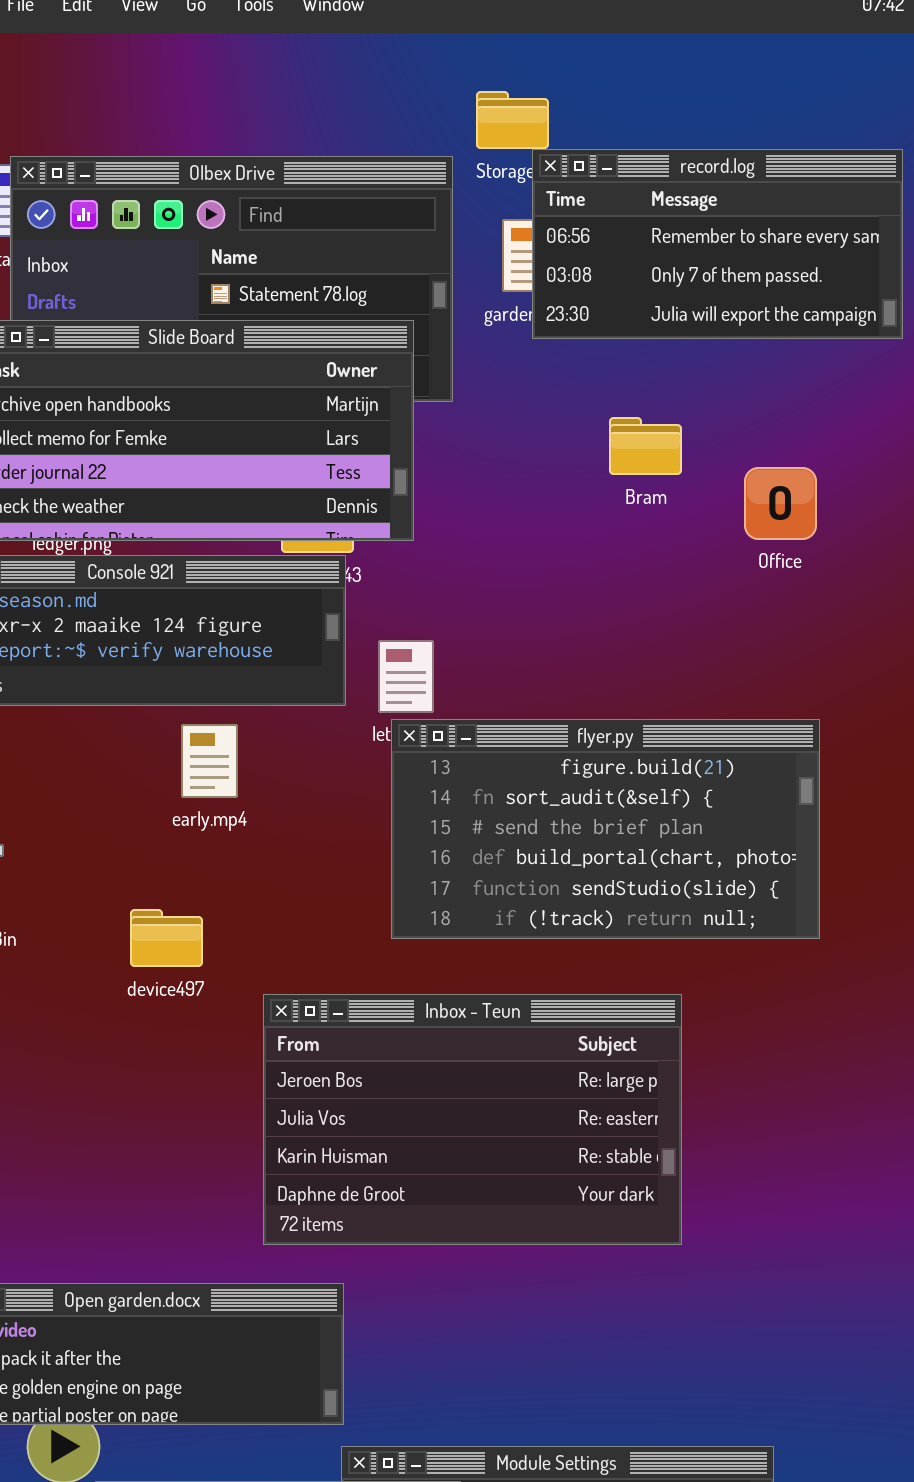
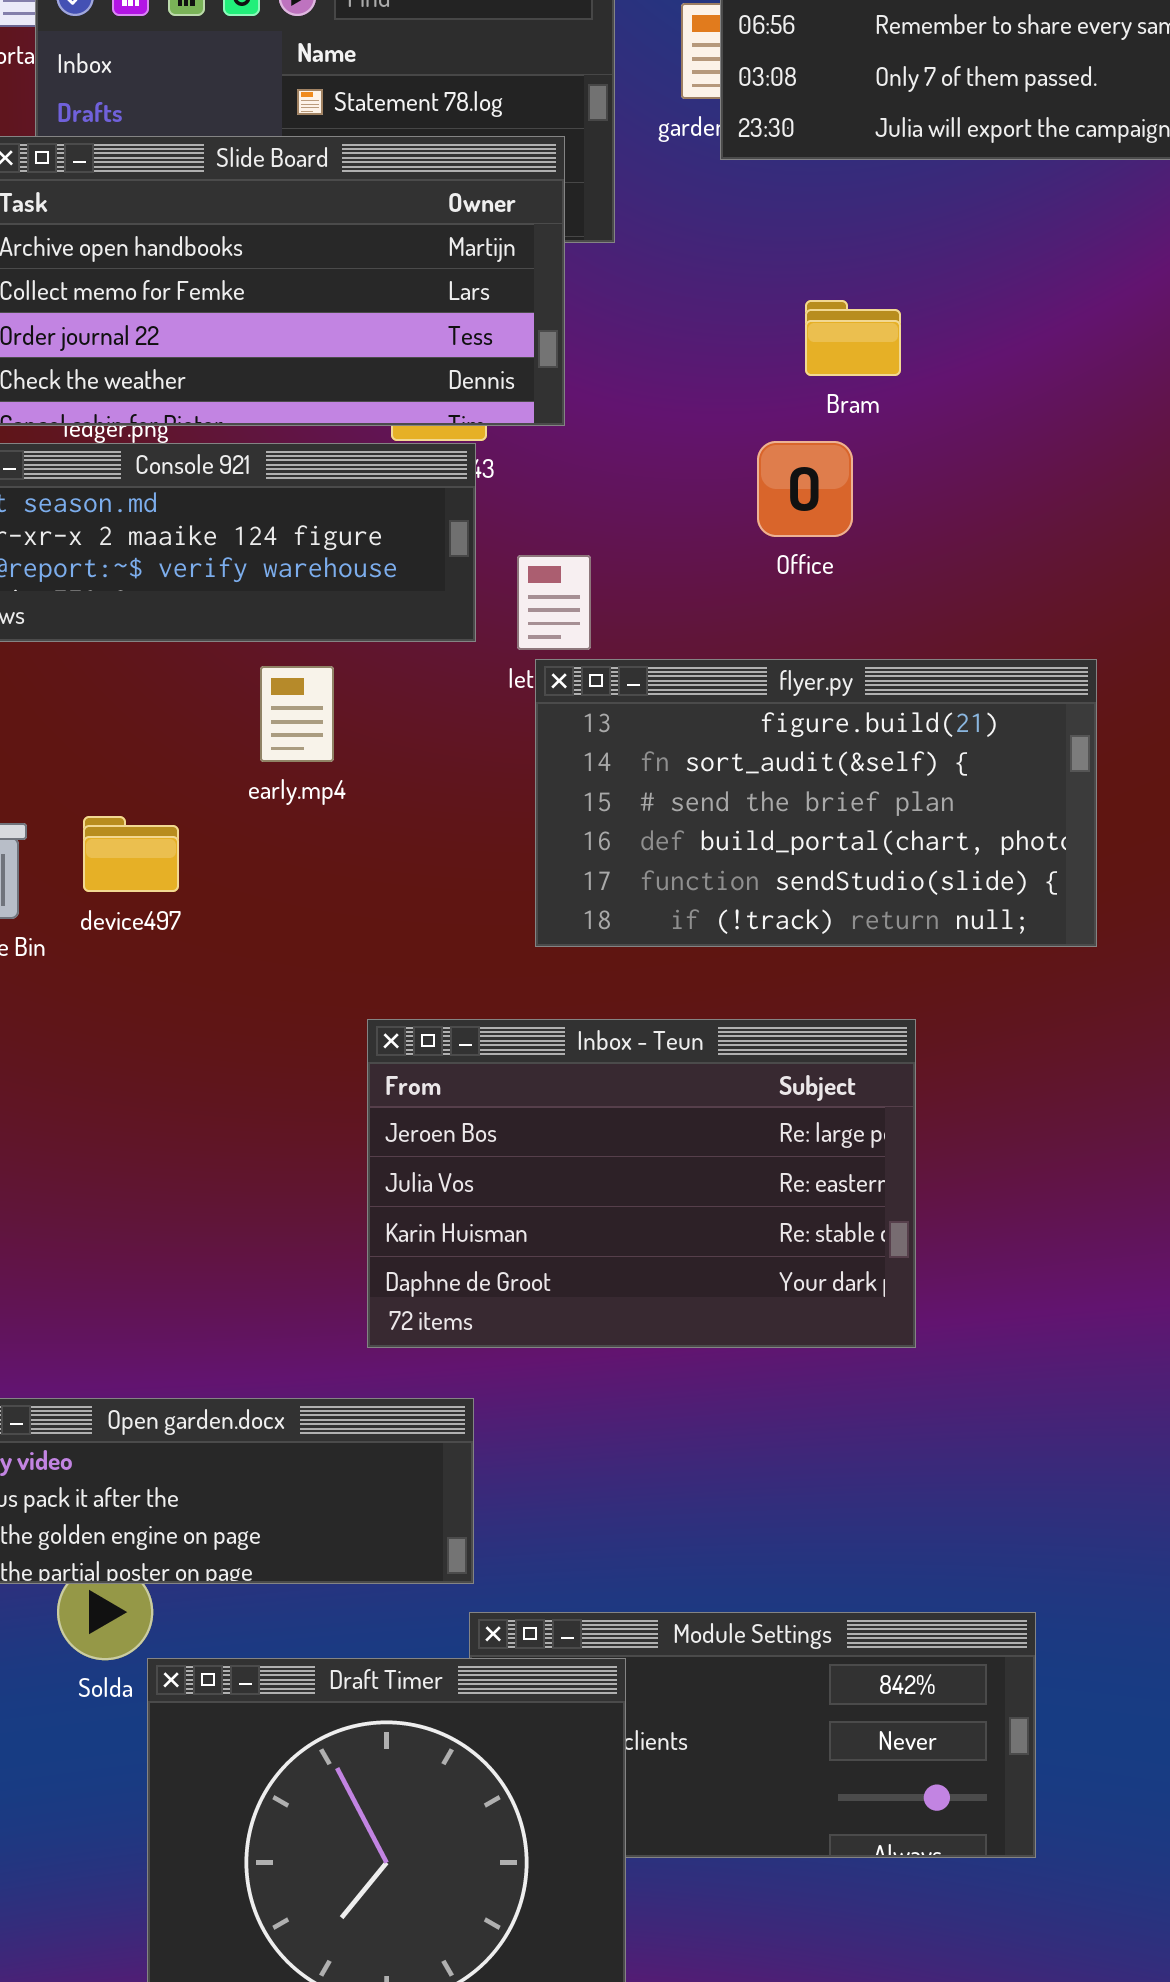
Bram: [609,417,682,475] -> [805,300,901,376], moved
Office: [744,467,817,540] -> [757,441,853,537], moved
device497: [130,909,203,967] -> [83,816,179,892], moved

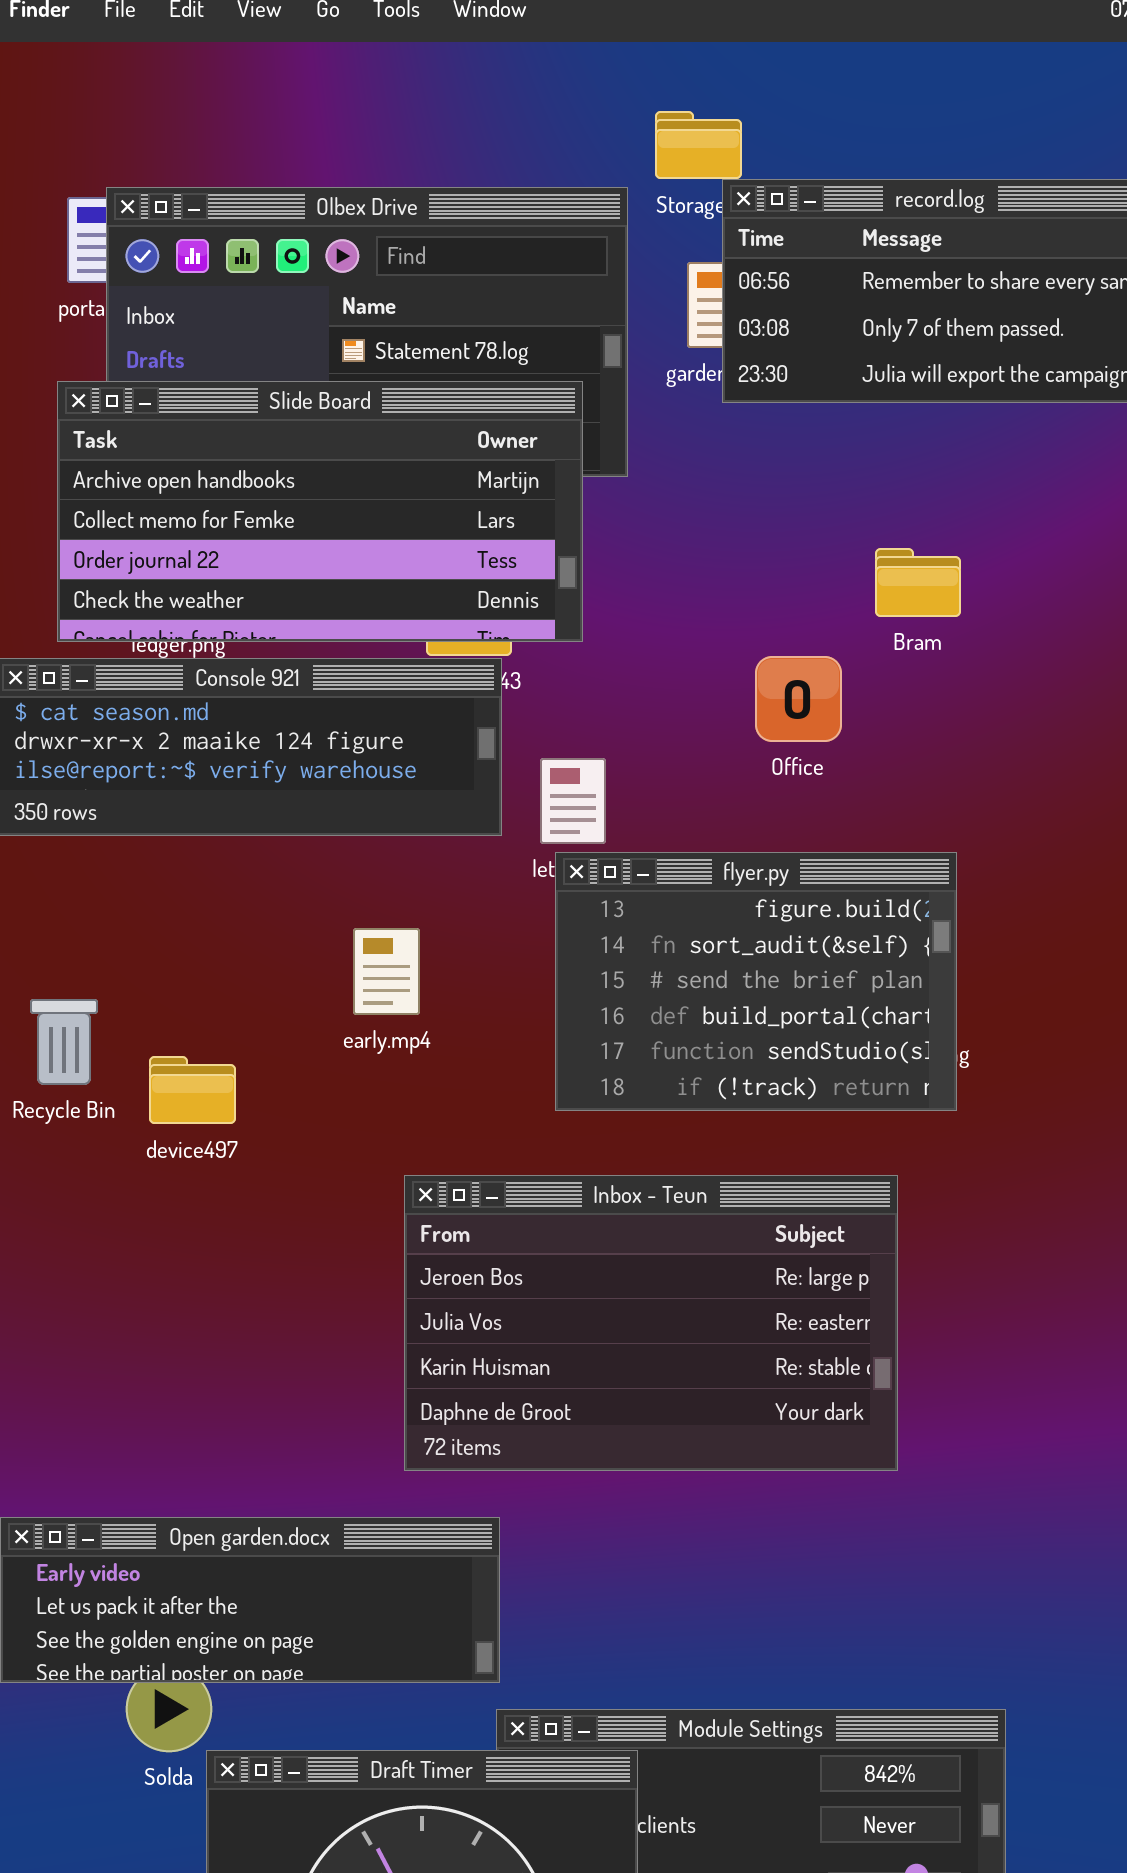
Bram: [805,300,901,376] -> [875,548,961,617], moved
flyer.py: [535,659,1097,947] -> [555,852,957,1111], resized
early.mp4: [260,666,334,762] -> [353,928,420,1015], moved
device497: [83,816,179,892] -> [149,1056,236,1124], moved

